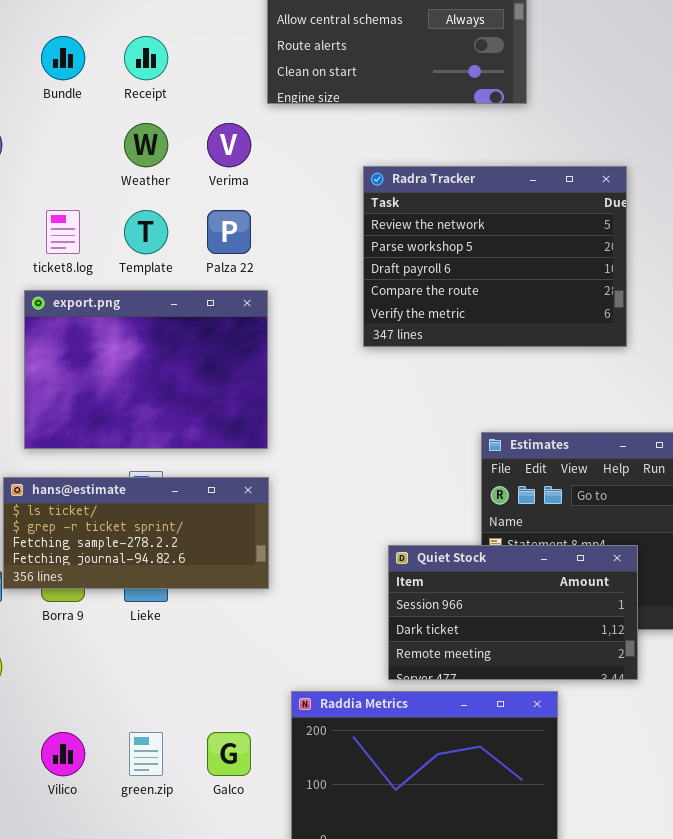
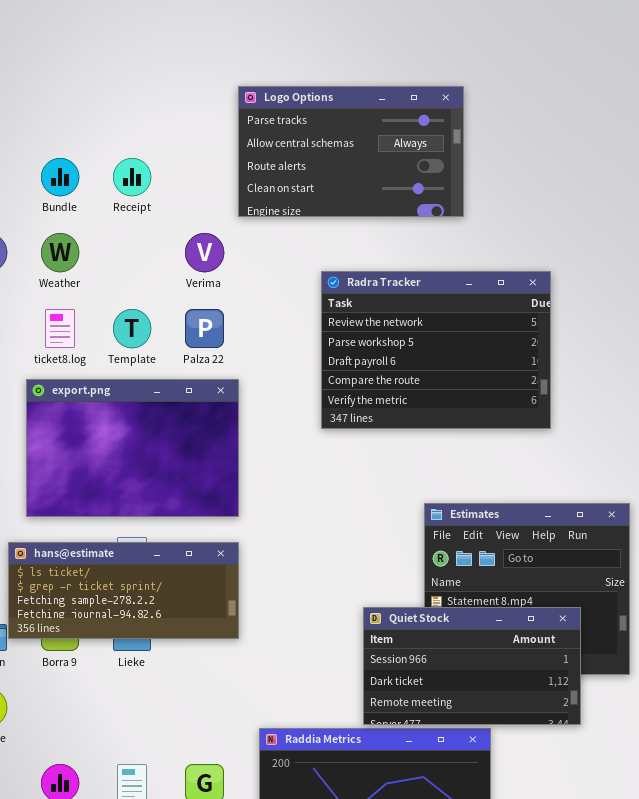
Weather: [124,123,168,167] -> [41,233,79,272], moved
Quiet Stock: [388,545,638,680] -> [363,607,581,725], moved

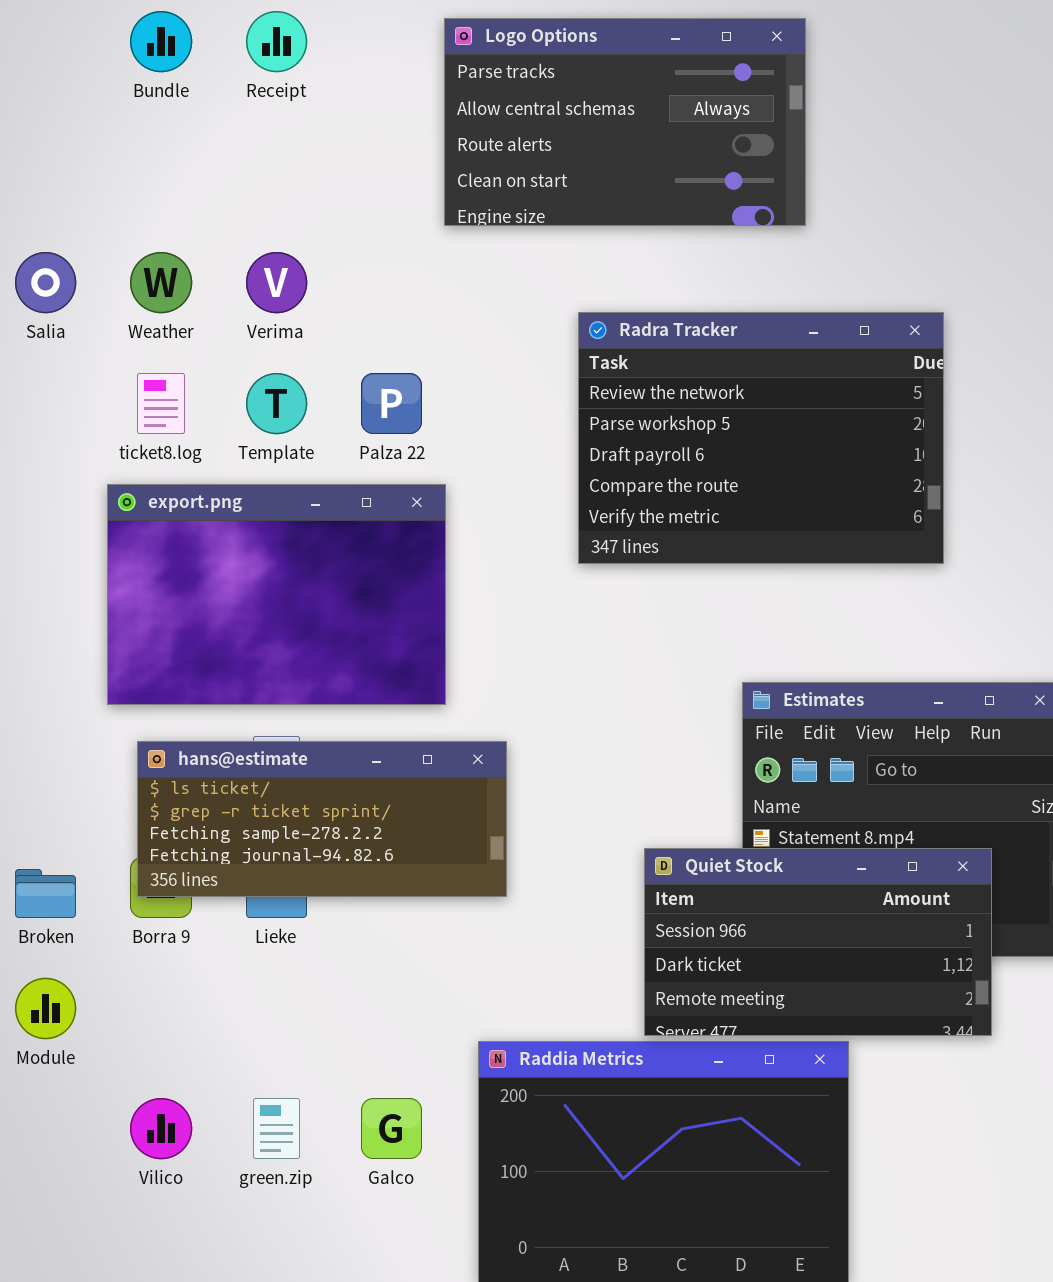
Bundle: [41,158,79,196] -> [130,11,192,72], moved
Receipt: [113,158,151,196] -> [246,11,307,72], moved
Verima: [185,233,224,272] -> [246,252,307,313], moved
hans@estimate: [8,542,239,639] -> [137,741,507,897], moved

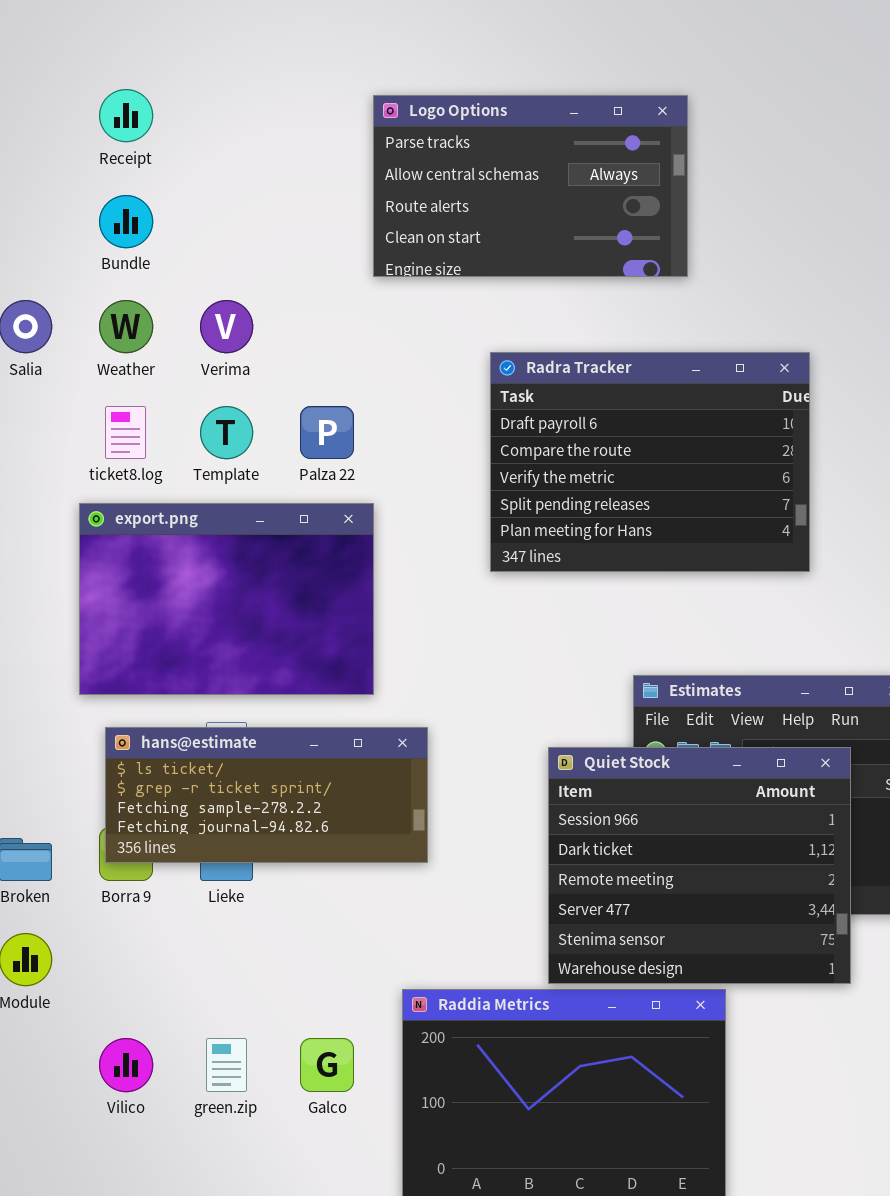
Bundle: [130,11,192,72] -> [99,195,153,248], moved
Receipt: [246,11,307,72] -> [99,89,153,142], moved
Radra Tracker: [578,312,944,564] -> [490,352,810,572], scrolled down 2 rows
Quiet Stock: [644,848,992,1036] -> [548,747,851,984], resized

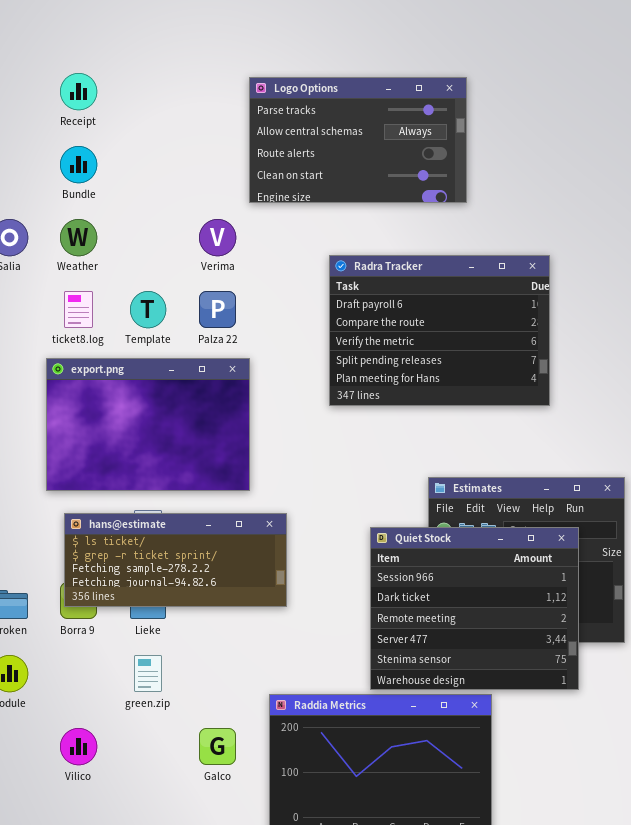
Verima: [200,300,253,353] -> [199,219,236,256], moved
green.zip: [206,1038,247,1092] -> [134,655,162,692], moved

